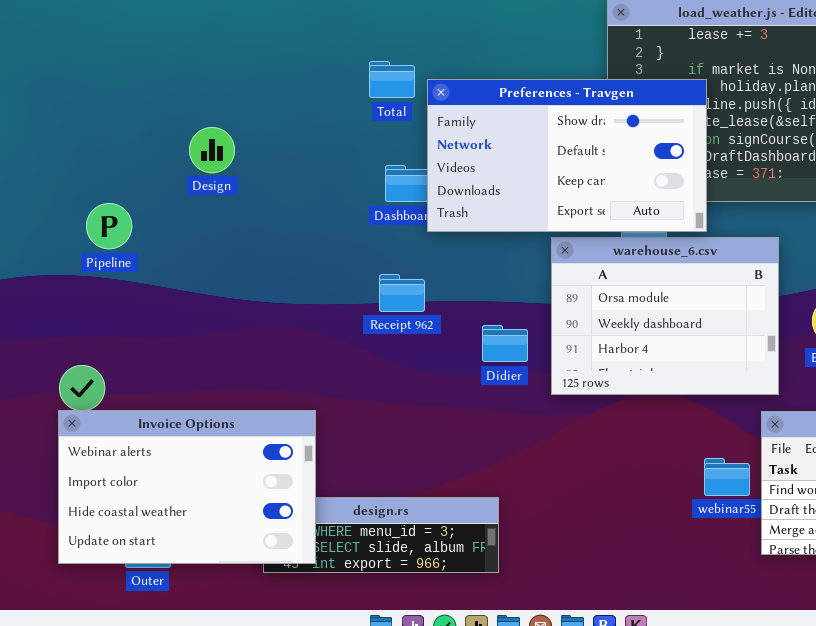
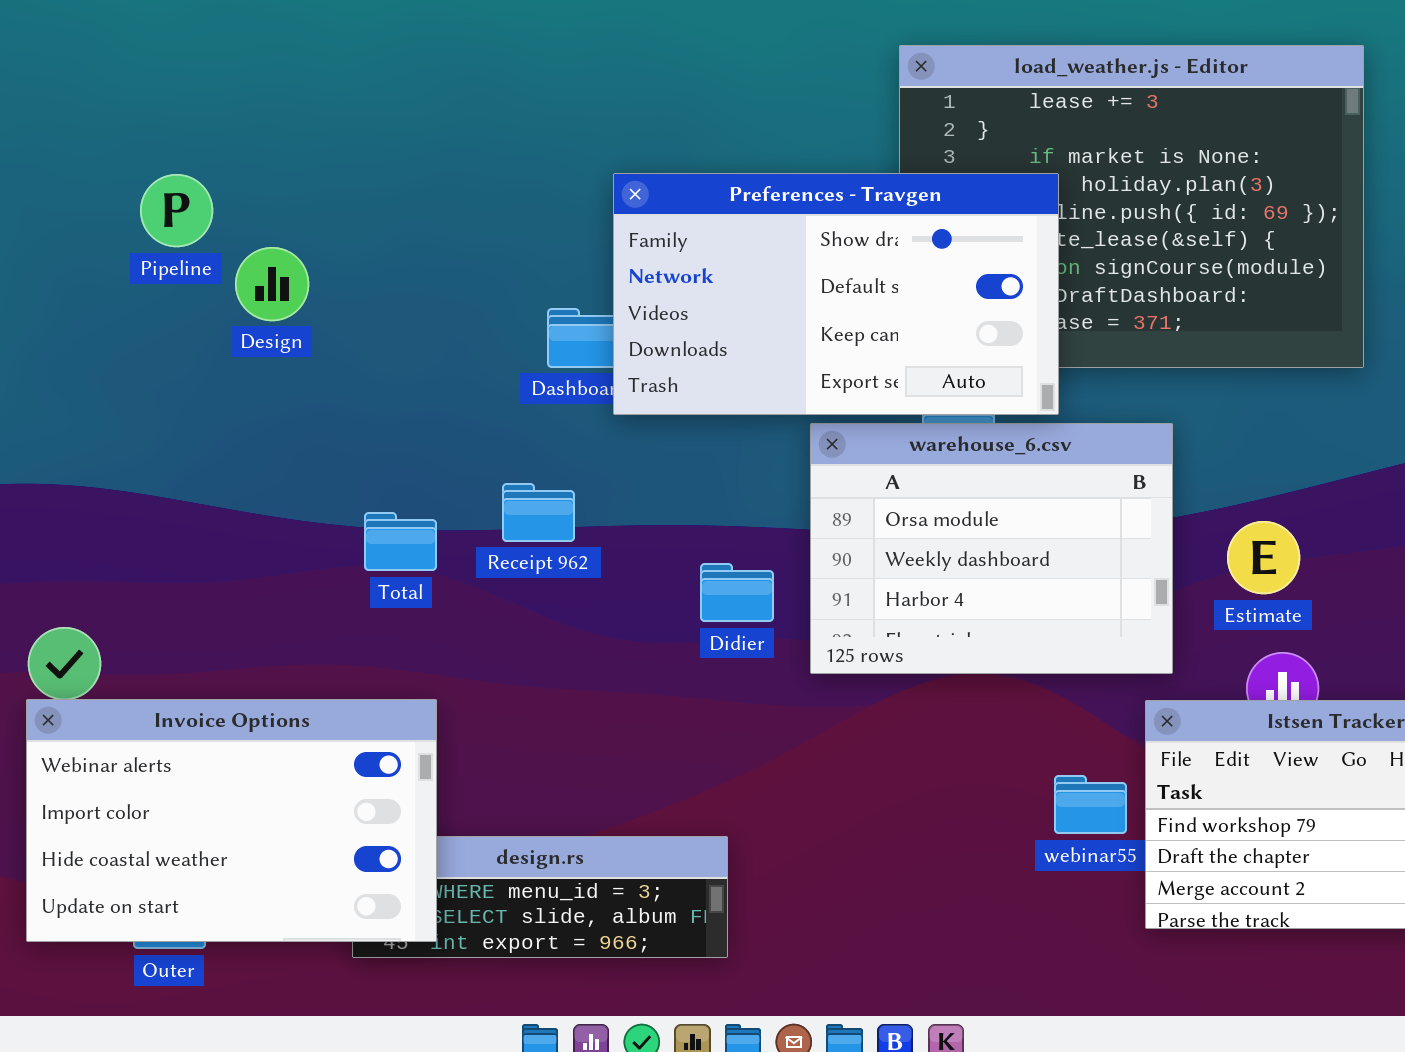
Total: [369,61,415,98] -> [364,512,437,571], moved
Pipeline: [86,203,132,249] -> [140,174,213,247], moved
Receipt 962: [379,274,425,312] -> [502,483,575,542], moved

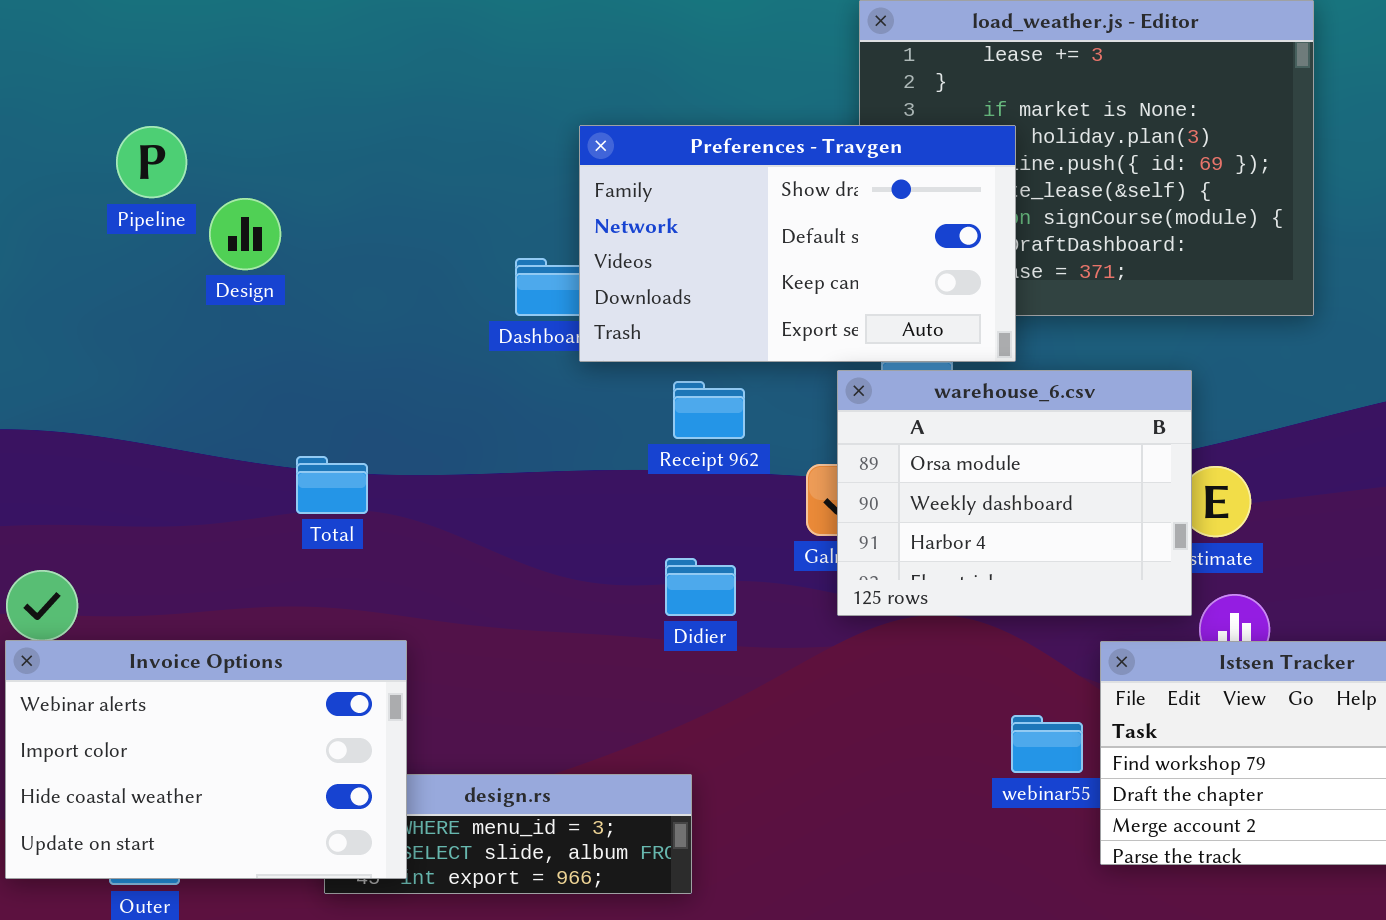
warehouse_6.csv: [810,423,1173,674] -> [837,370,1192,616], moved
Receipt 962: [502,483,575,542] -> [673,381,745,439], moved
Total: [364,512,437,571] -> [296,456,368,514], moved
Didier: [700,563,774,622] -> [665,558,736,616], moved

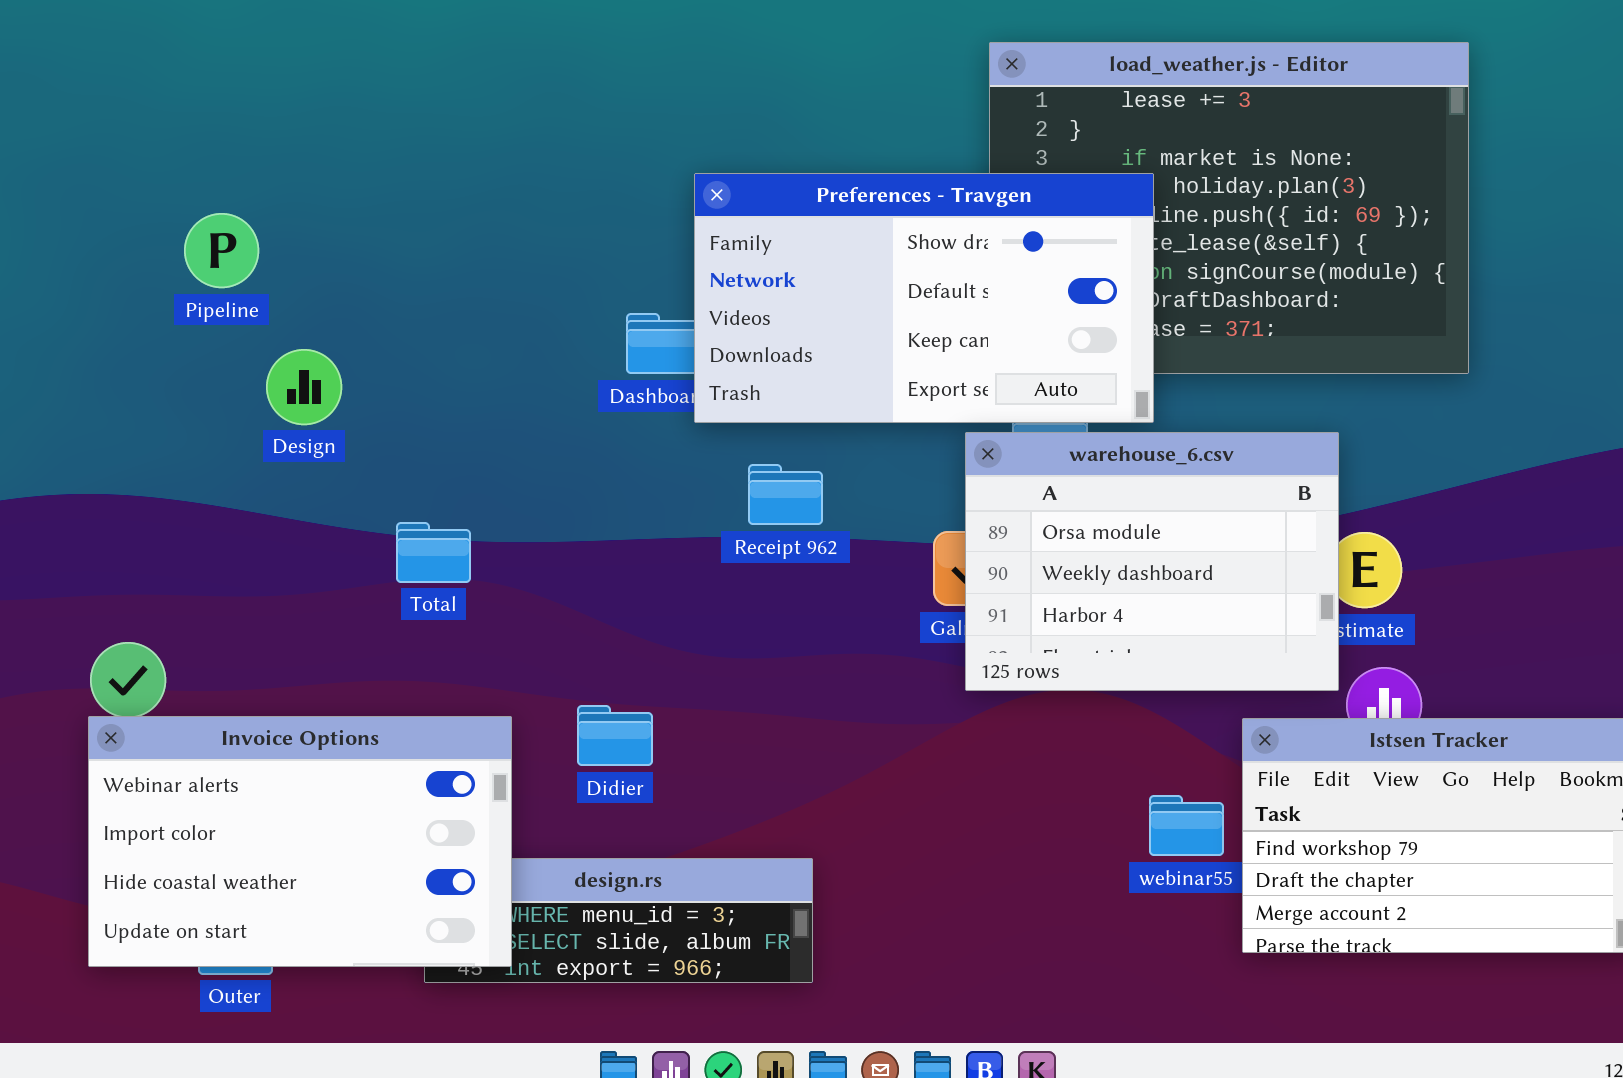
Pipeline: [116,126,187,198] -> [184,213,259,288], moved
Design: [209,198,281,270] -> [266,349,342,425], moved
Receipt 962: [673,381,745,439] -> [748,464,823,525], moved
Didier: [665,558,736,616] -> [577,705,653,766], moved

